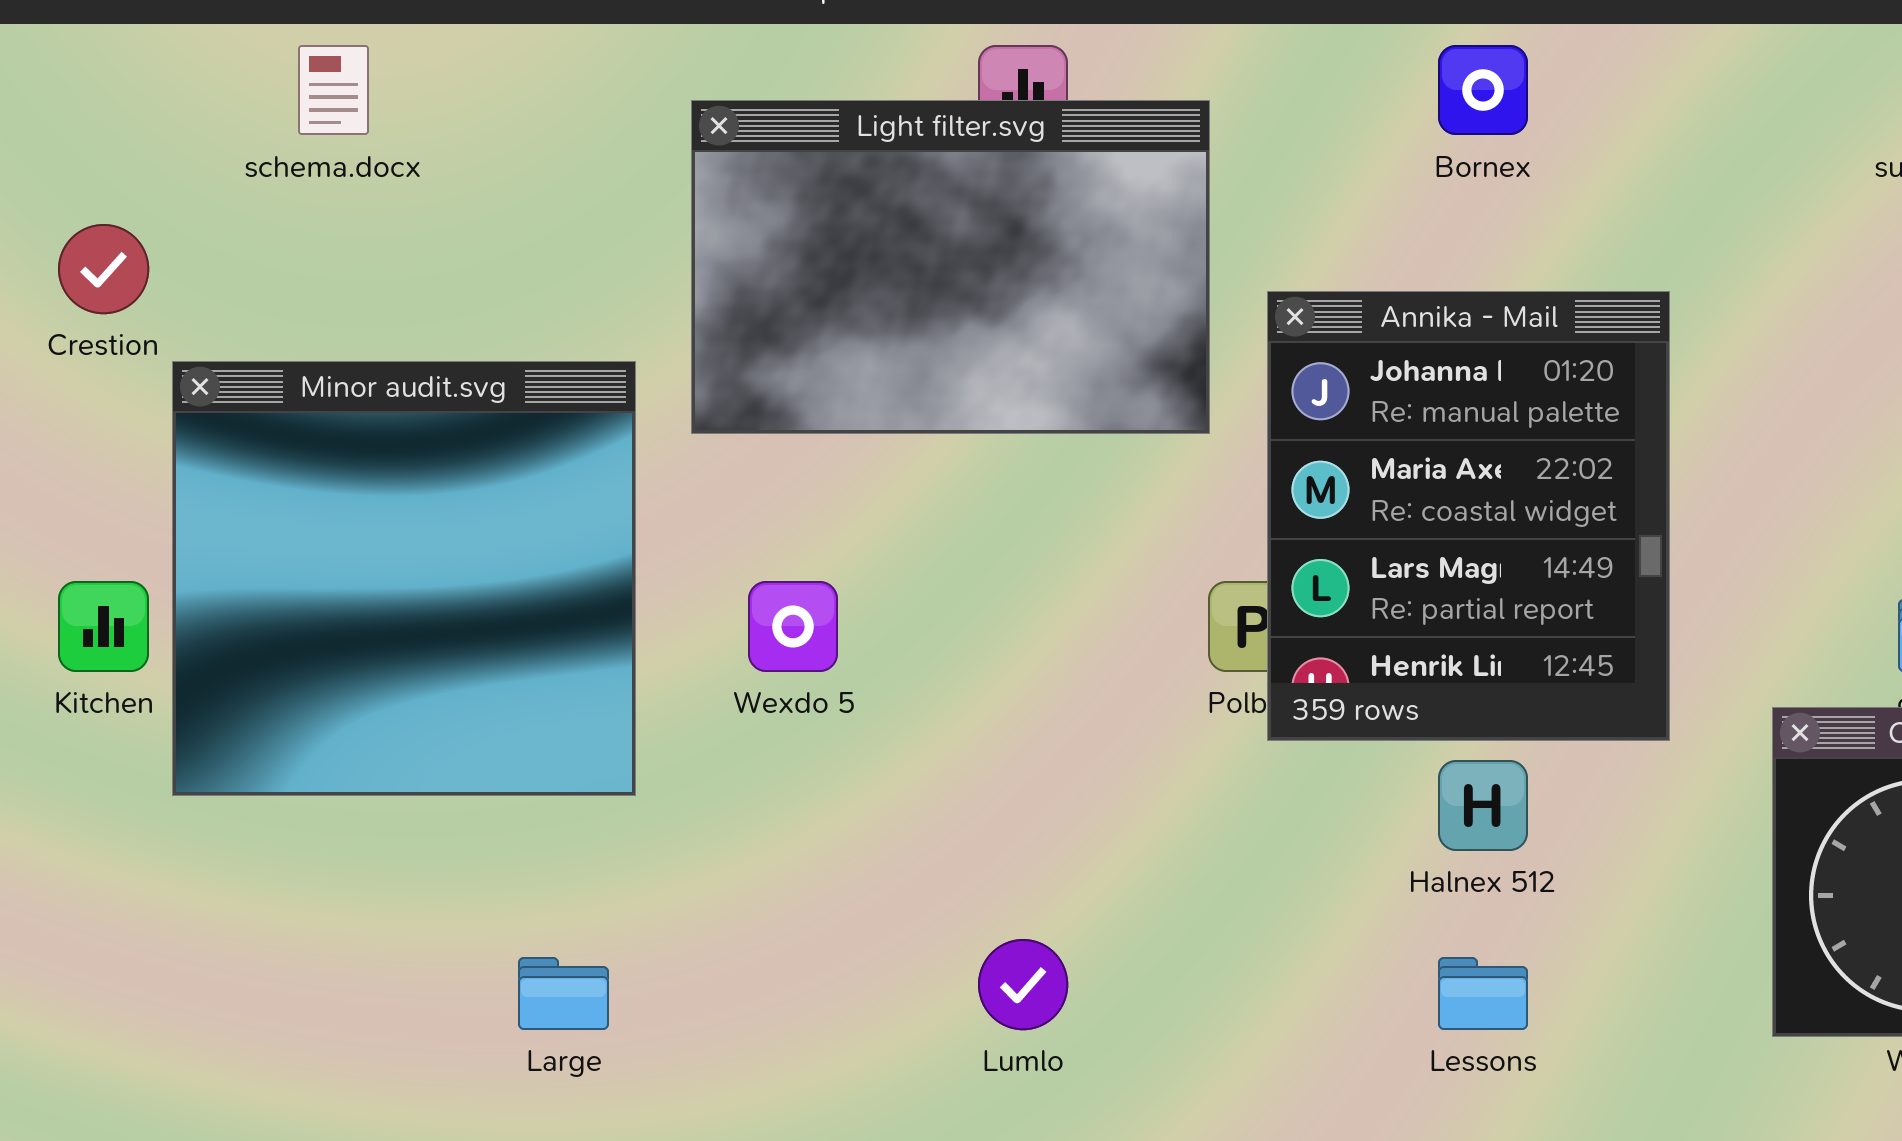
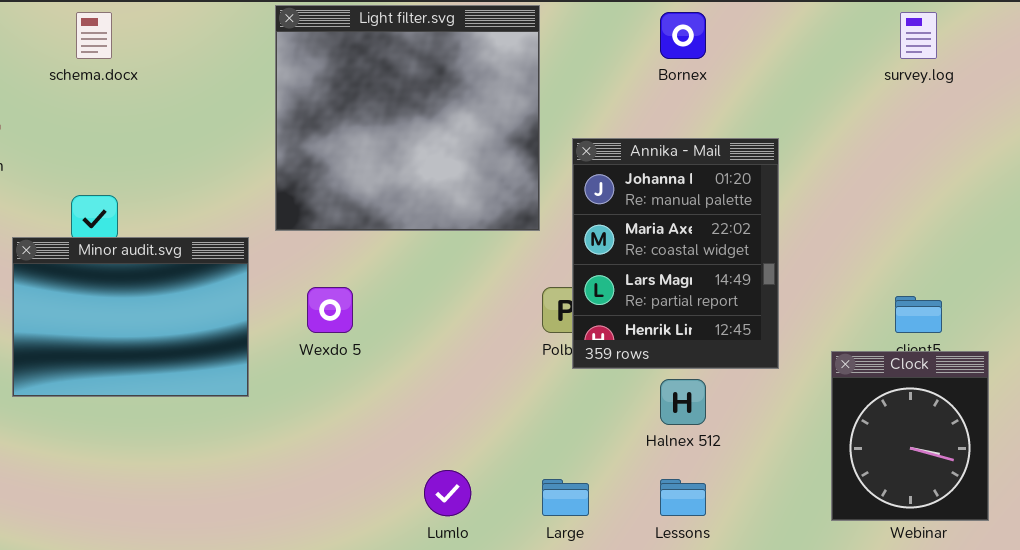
Light filter.svg: [691,100,1210,434] -> [275,5,540,231], moved, resized
Minor audit.svg: [172,361,636,796] -> [12,237,249,397], resized
Large: [518,957,609,1030] -> [542,479,589,516], moved

